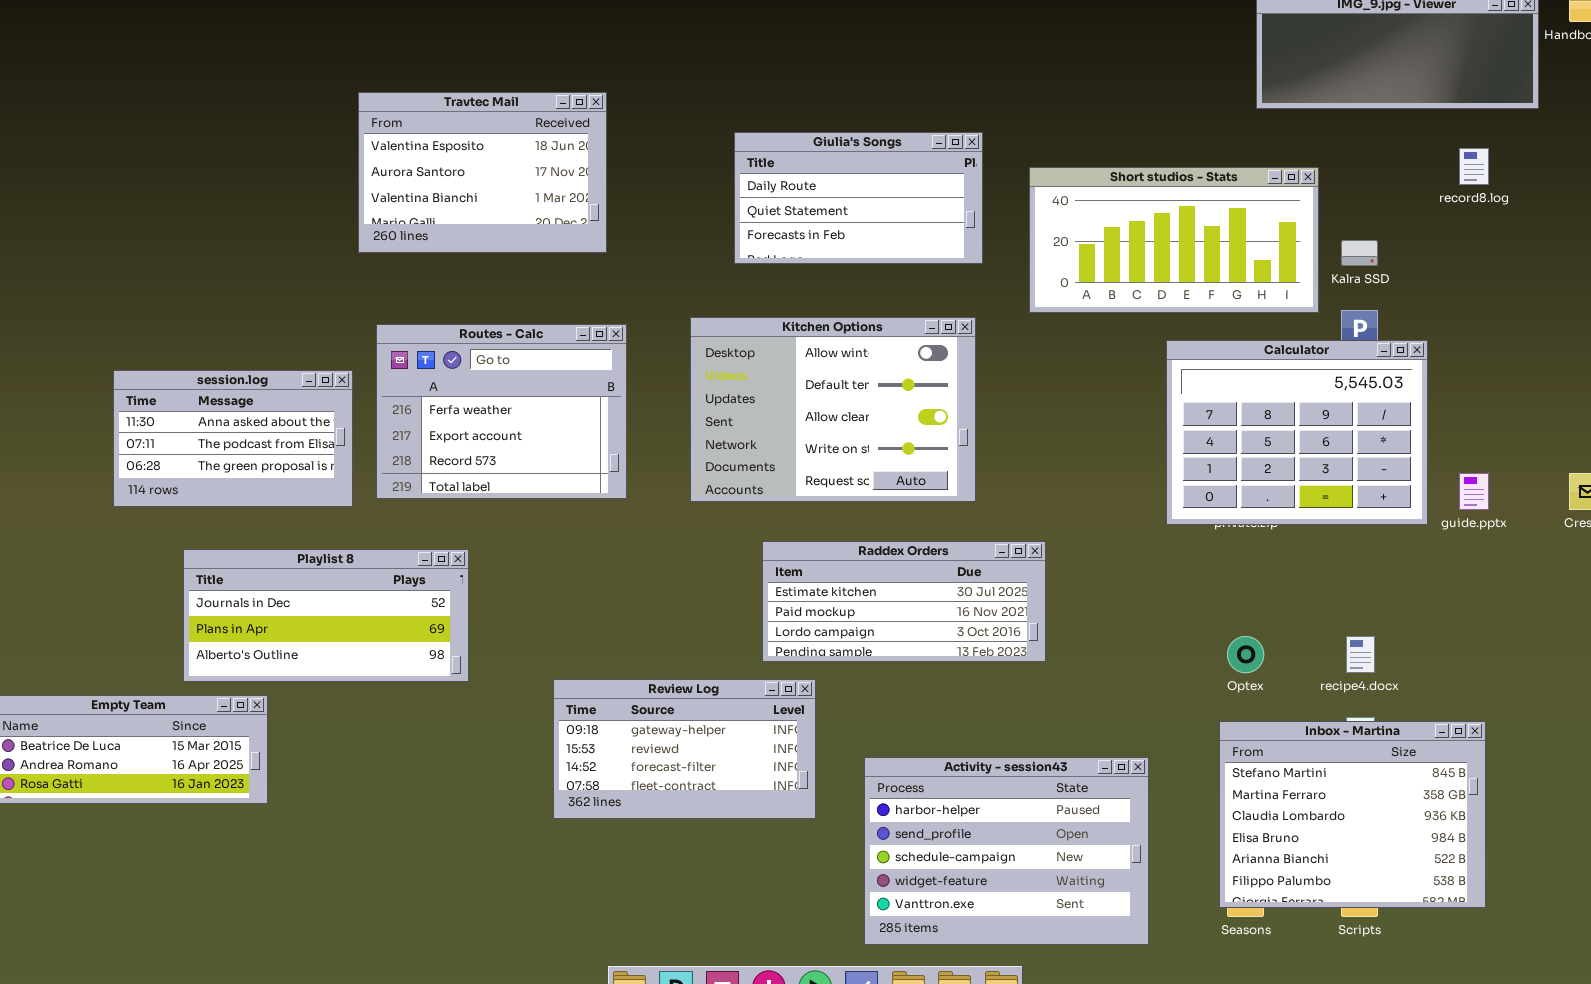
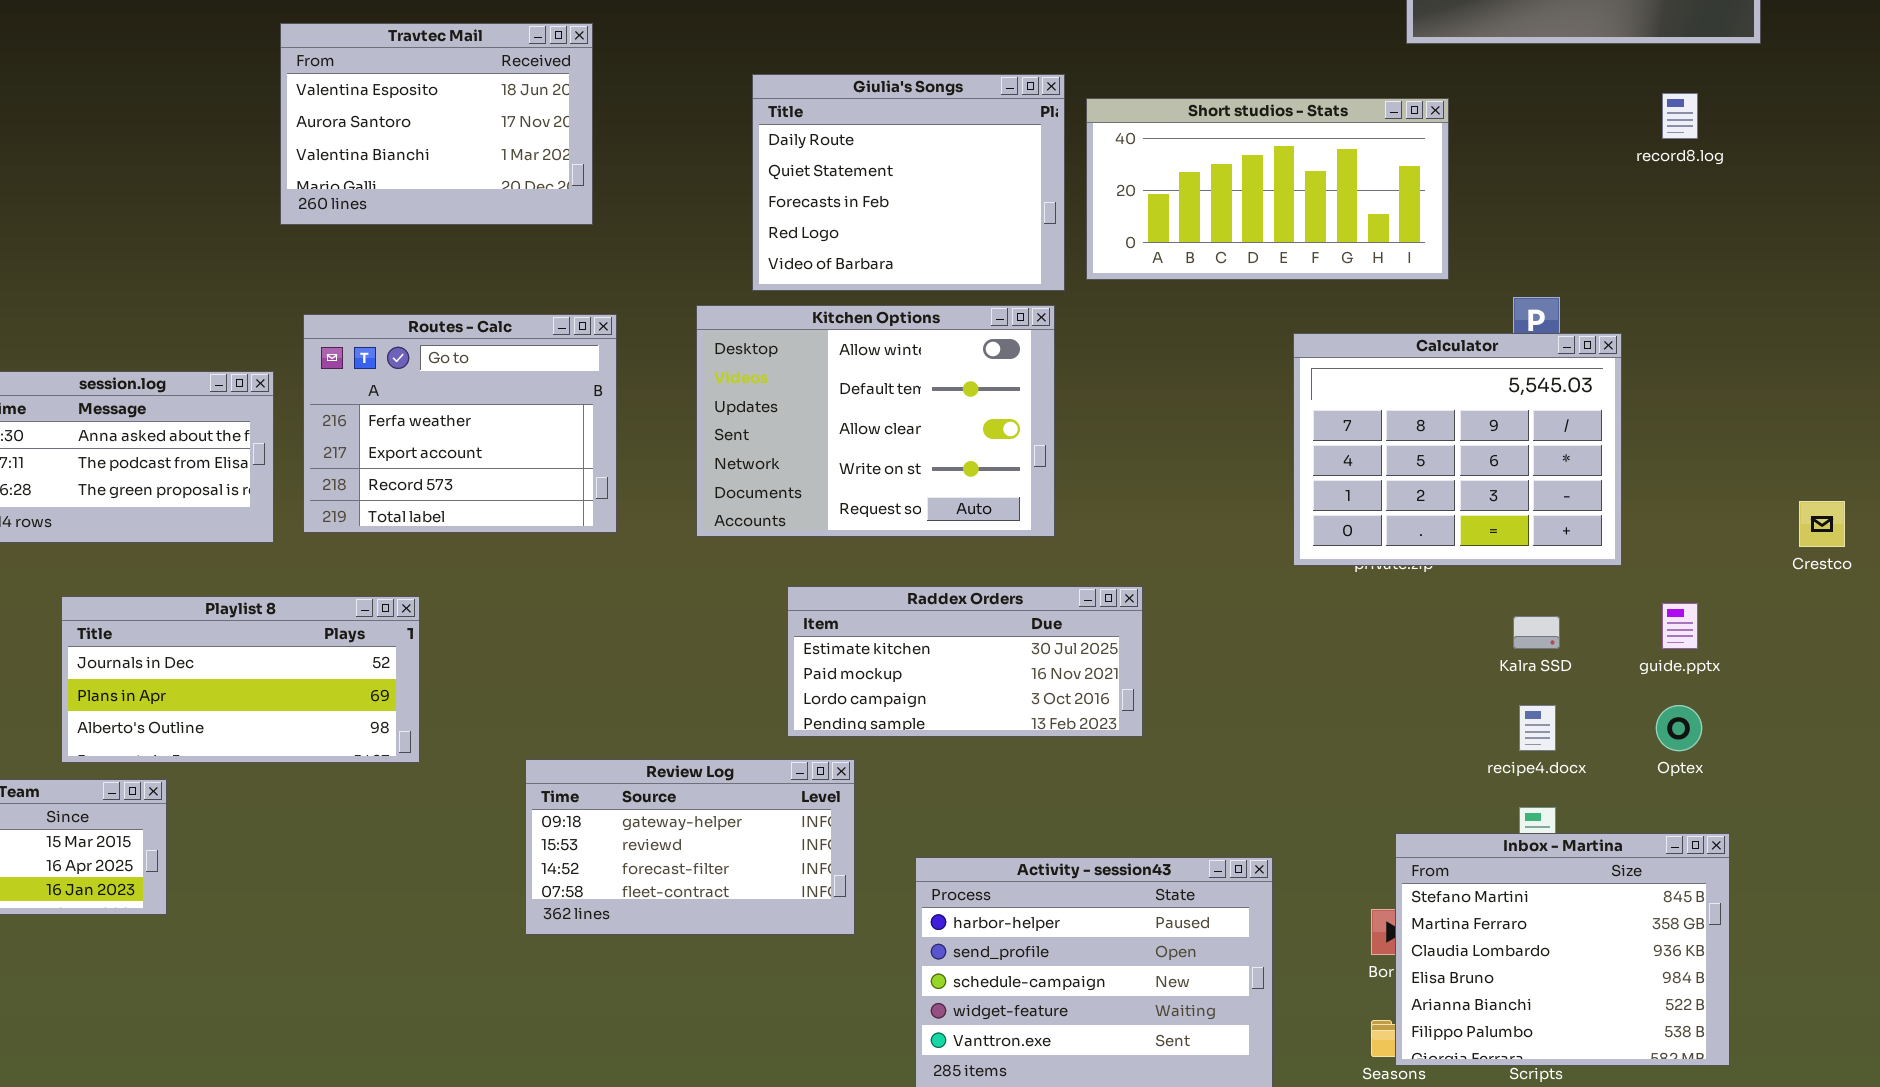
Giulia's Songs: [734,132,983,264] -> [752,74,1065,291], resized
Short studios - Stats: [1029,167,1319,313] -> [1086,98,1449,280], moved
Kalra SSD: [1341,240,1378,266] -> [1513,616,1560,649], moved
guide.pptx: [1459,473,1489,510] -> [1662,603,1698,649], moved
Optex: [1227,636,1264,673] -> [1656,705,1702,751], moved
Inbox - Martina: [1219,721,1486,908] -> [1395,833,1730,1066], moved

